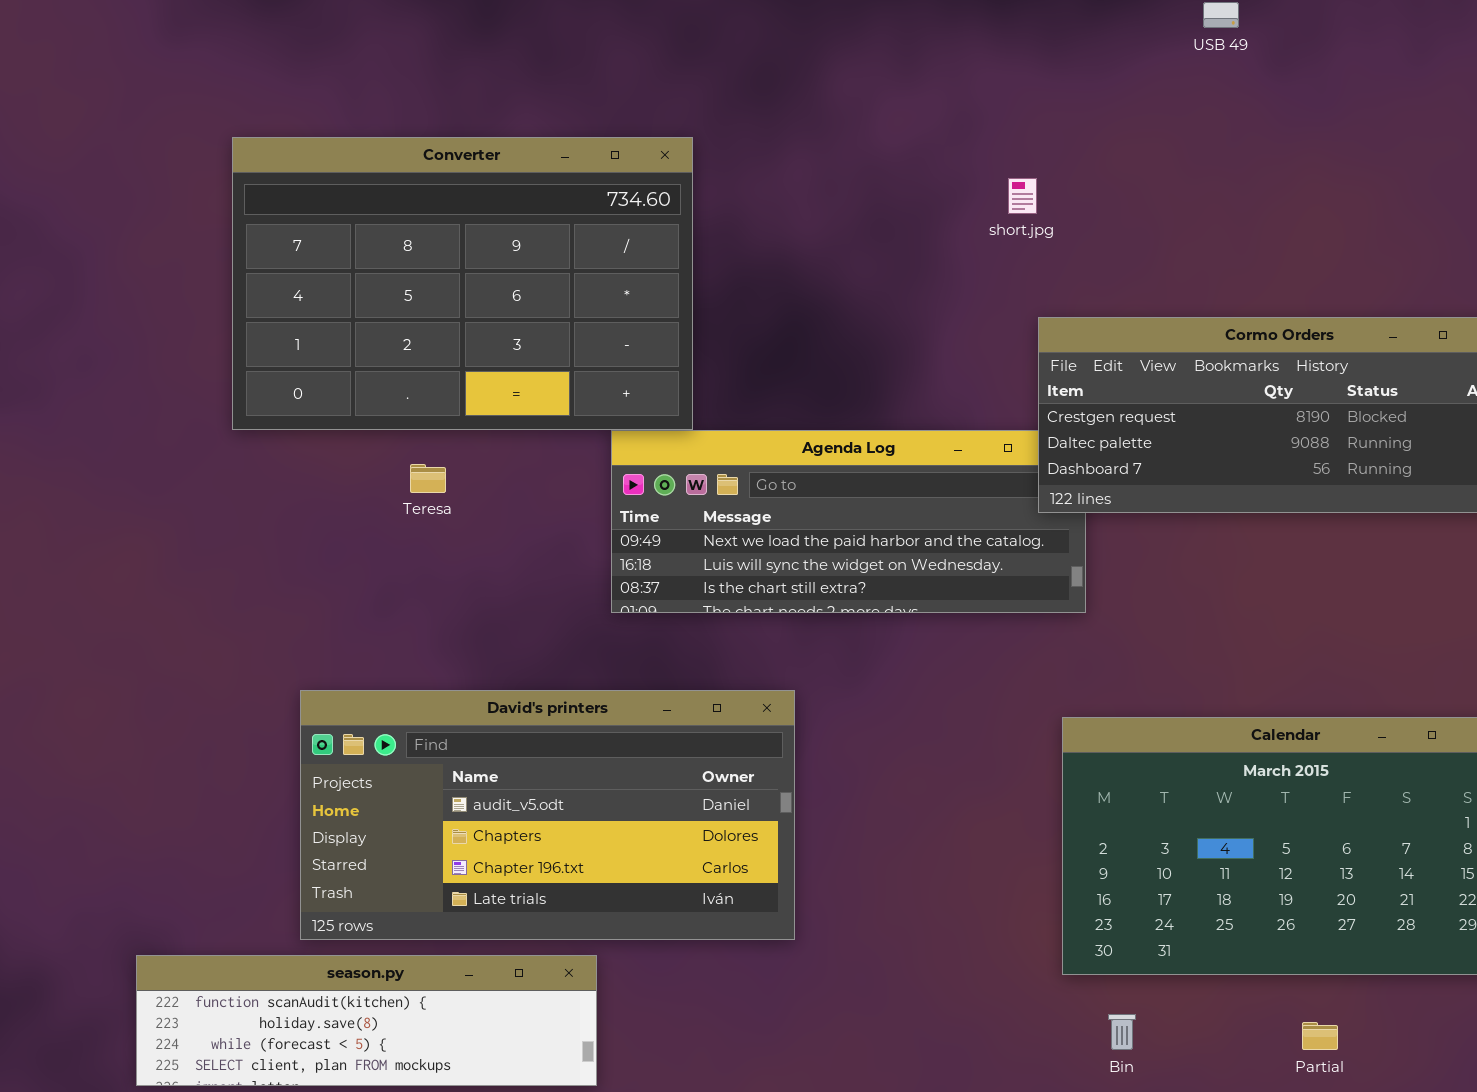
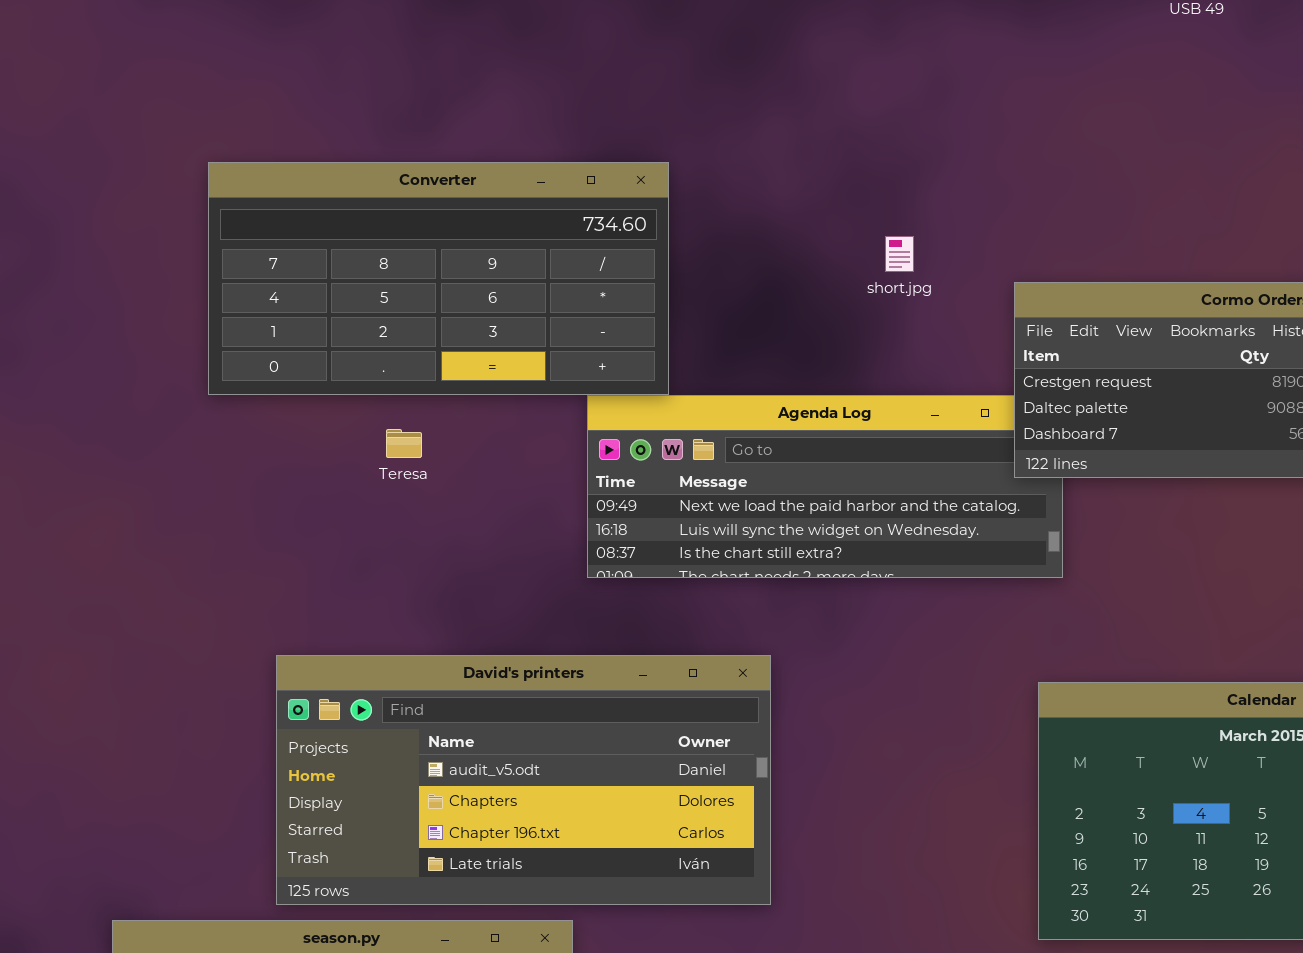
Converter: [232,137,693,430] -> [208,162,669,395], resized
short.jpg: [1008,178,1037,214] -> [885,236,914,272], moved

